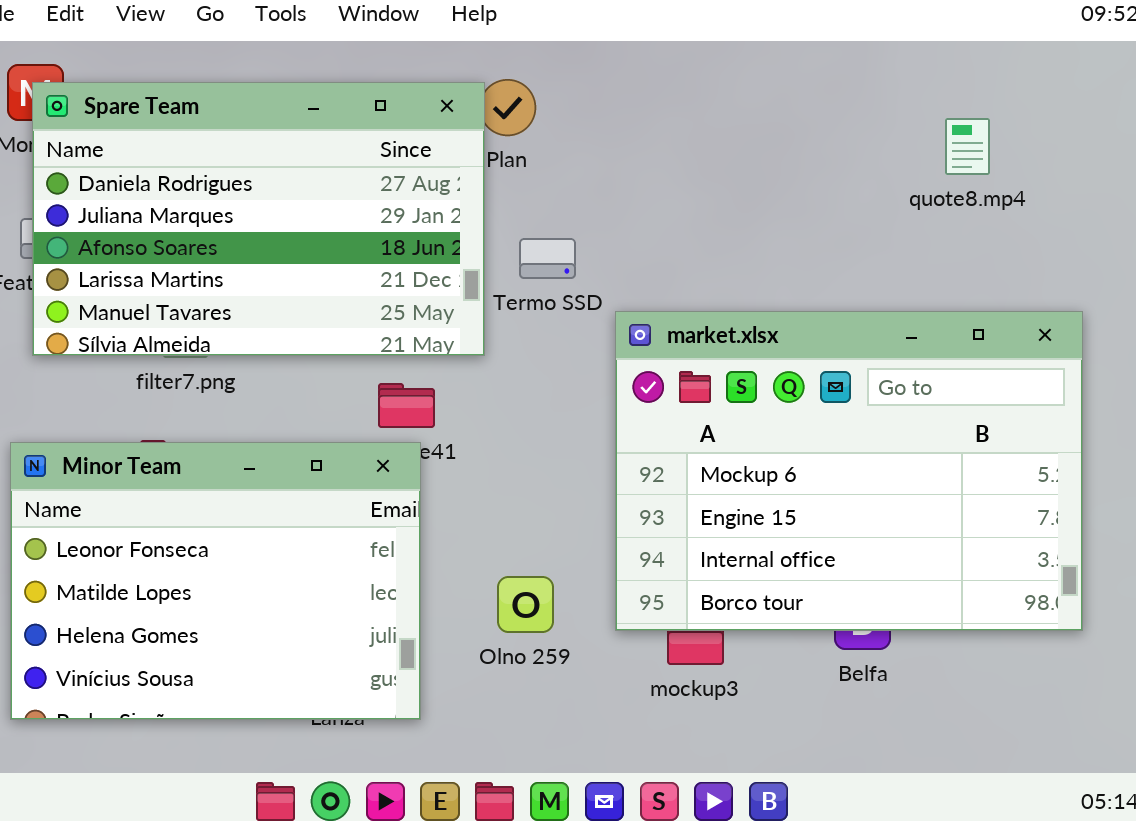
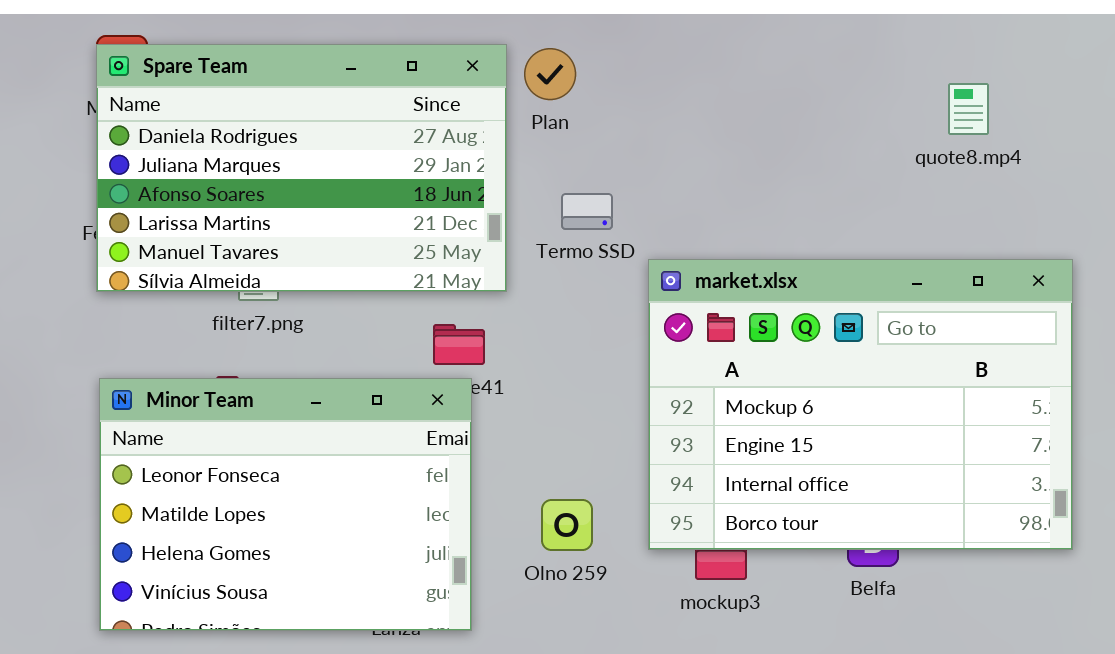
Spare Team: [32,82,485,356] -> [96,44,507,292], moved

